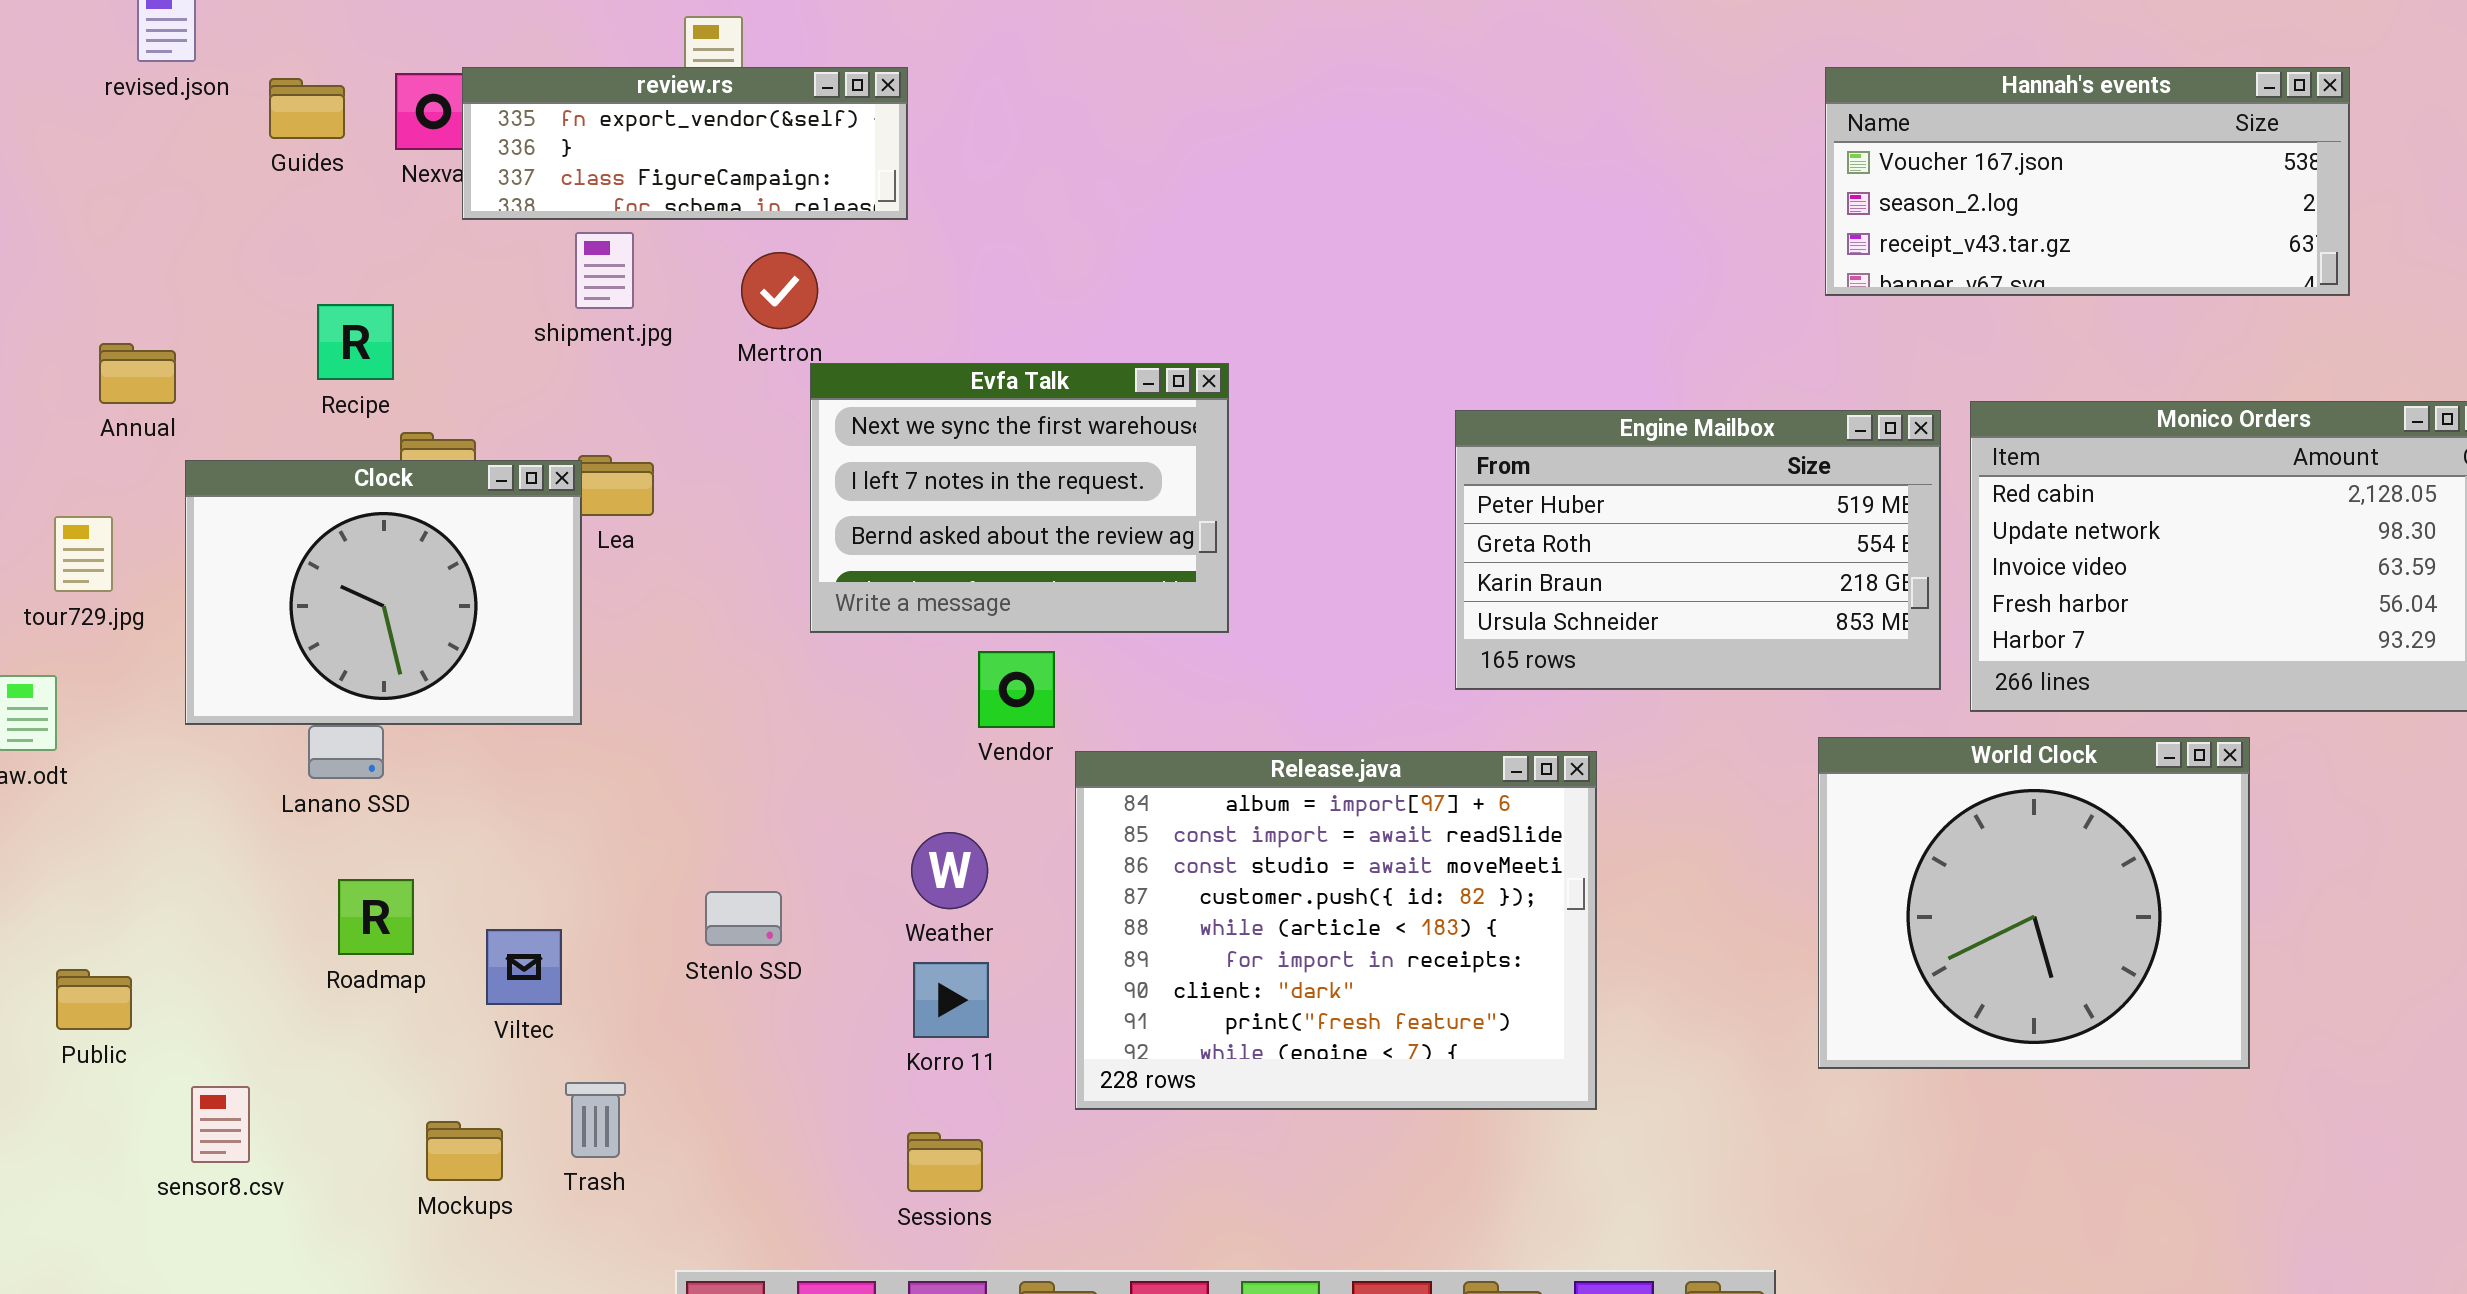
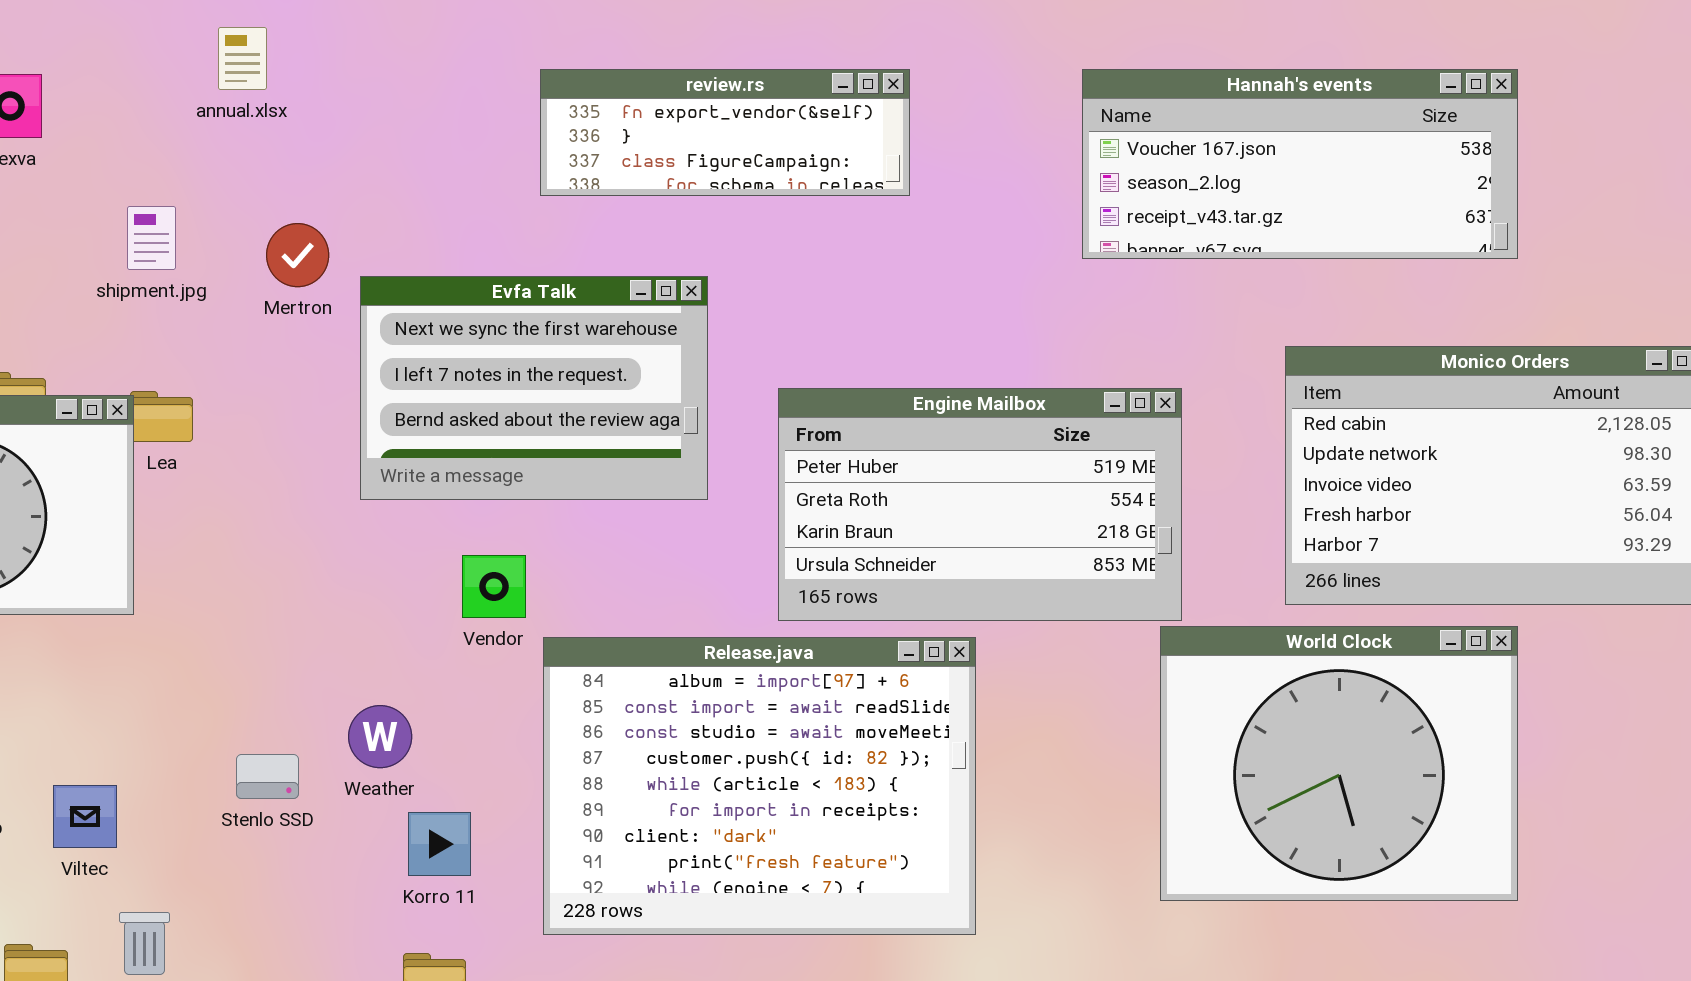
review.rs: [462,67,908,220] -> [540,69,910,196], moved
Hannah's events: [1825,67,2350,296] -> [1082,69,1518,259], moved
Evfa Talk: [810,363,1229,633] -> [360,276,708,500], moved
Engine Mailbox: [1455,410,1941,690] -> [778,388,1182,621], moved
Weather: [911,832,988,909] -> [348,705,412,768], moved

